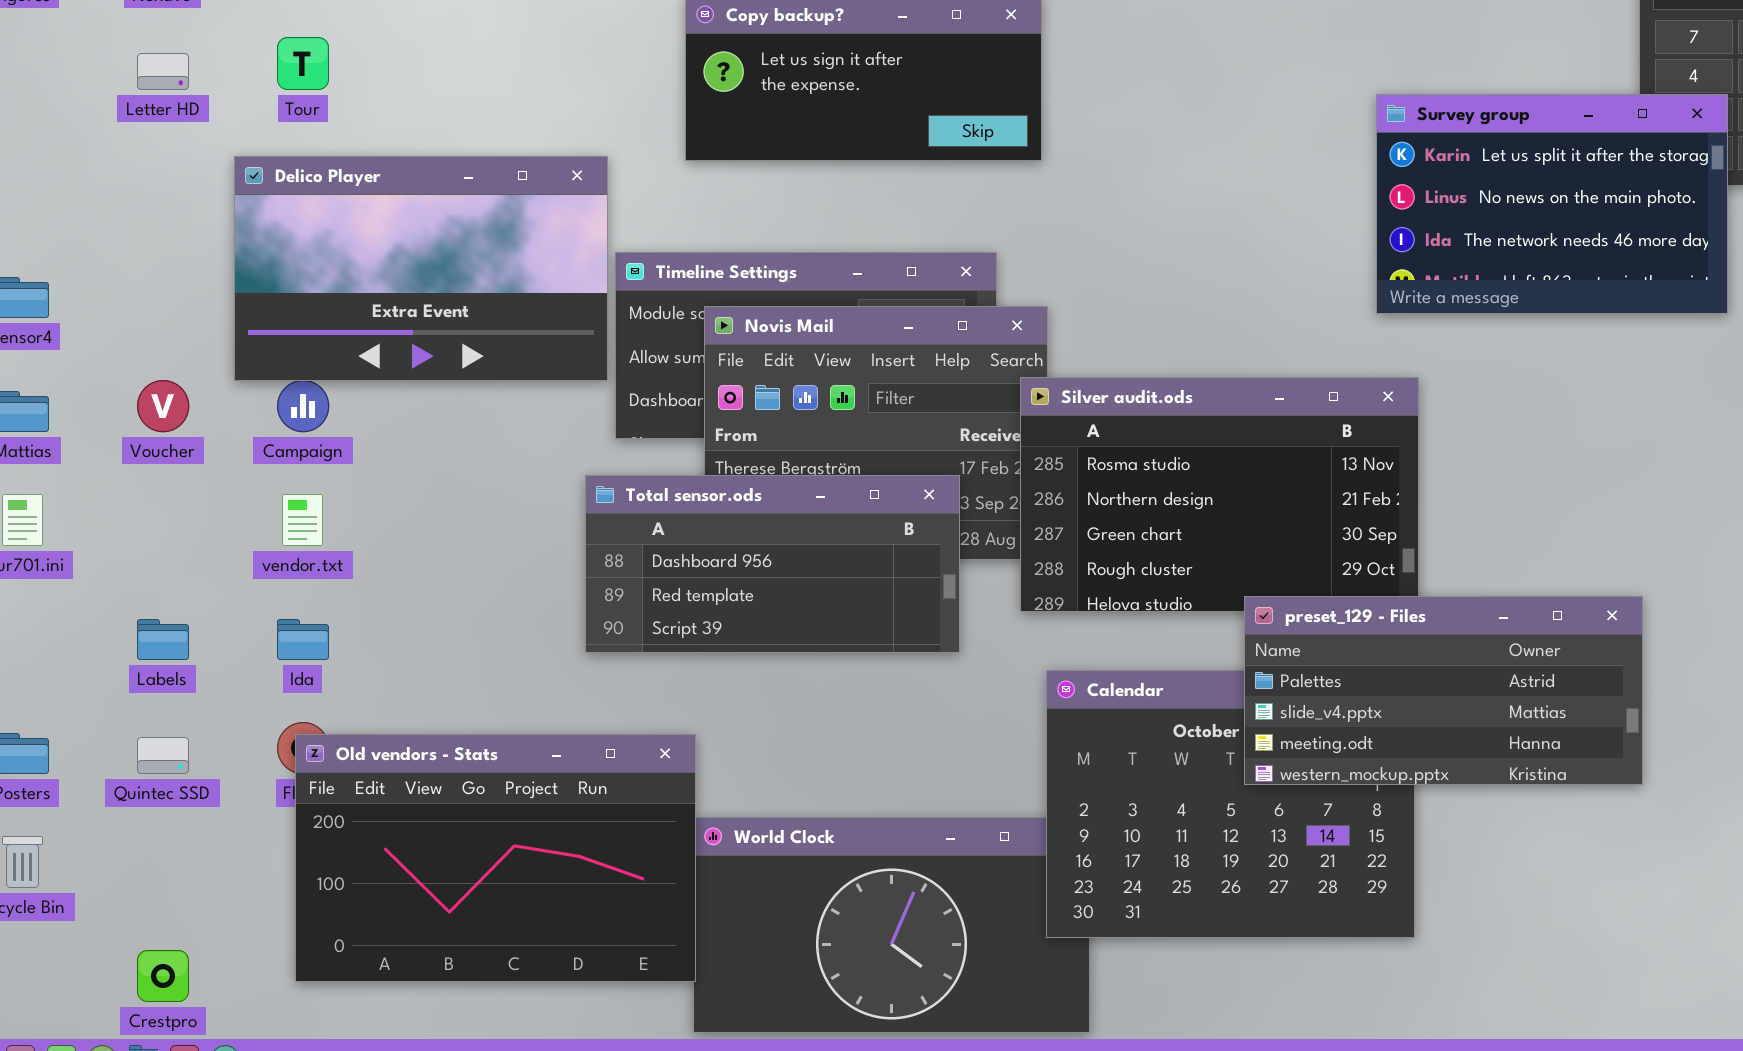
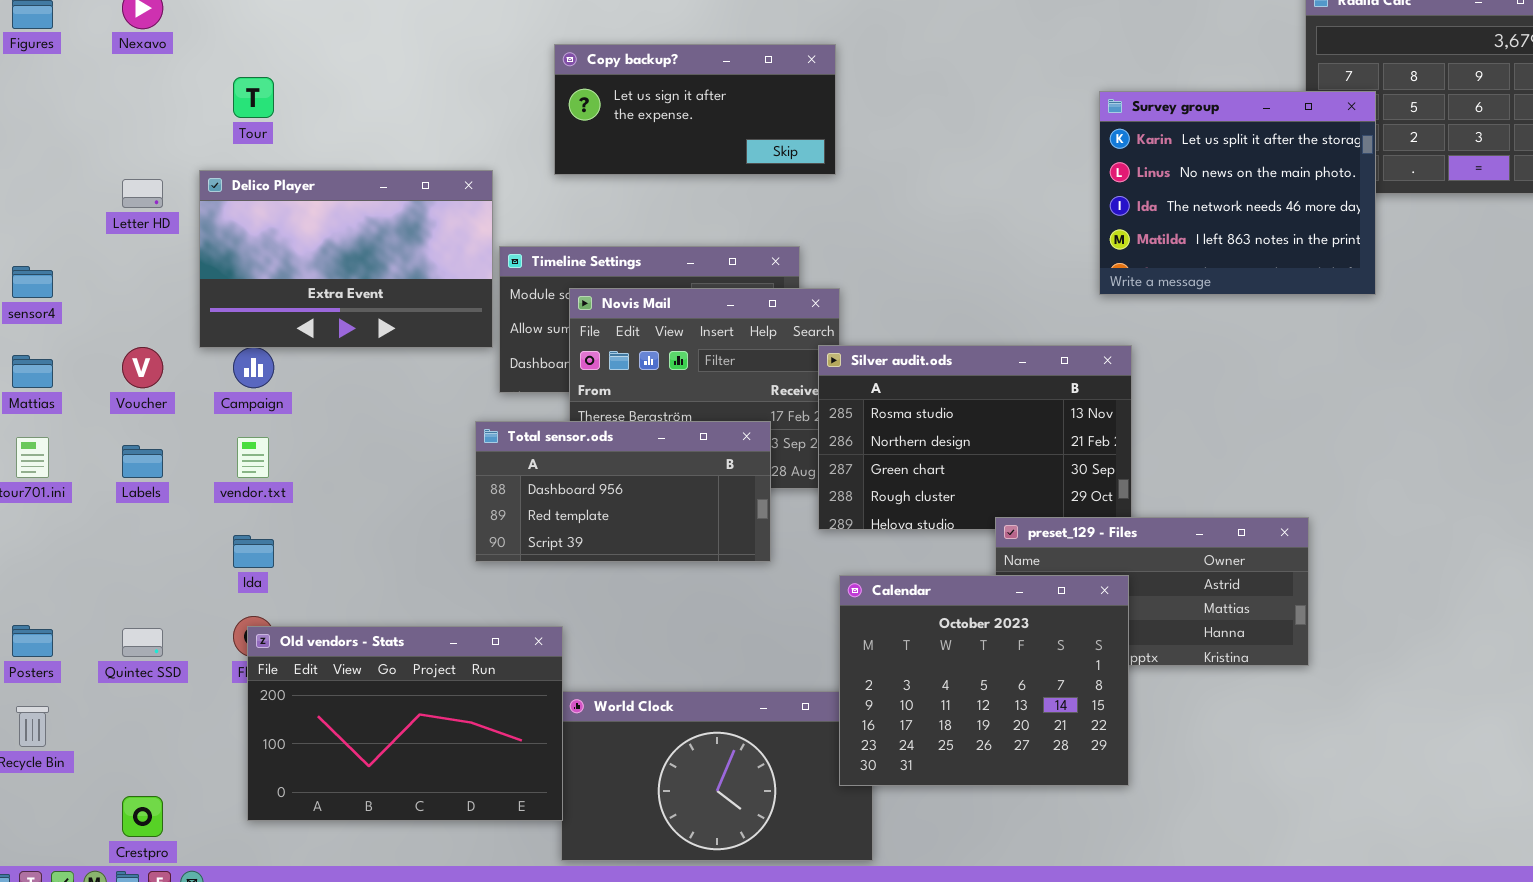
Letter HD: [137,53,189,90] -> [122,179,163,208], moved
Survey group: [1376,94,1728,314] -> [1099,91,1376,295], resized
Labels: [137,619,189,660] -> [122,445,163,478], moved
Calendar: [1046,670,1415,938] -> [839,575,1129,786], raised

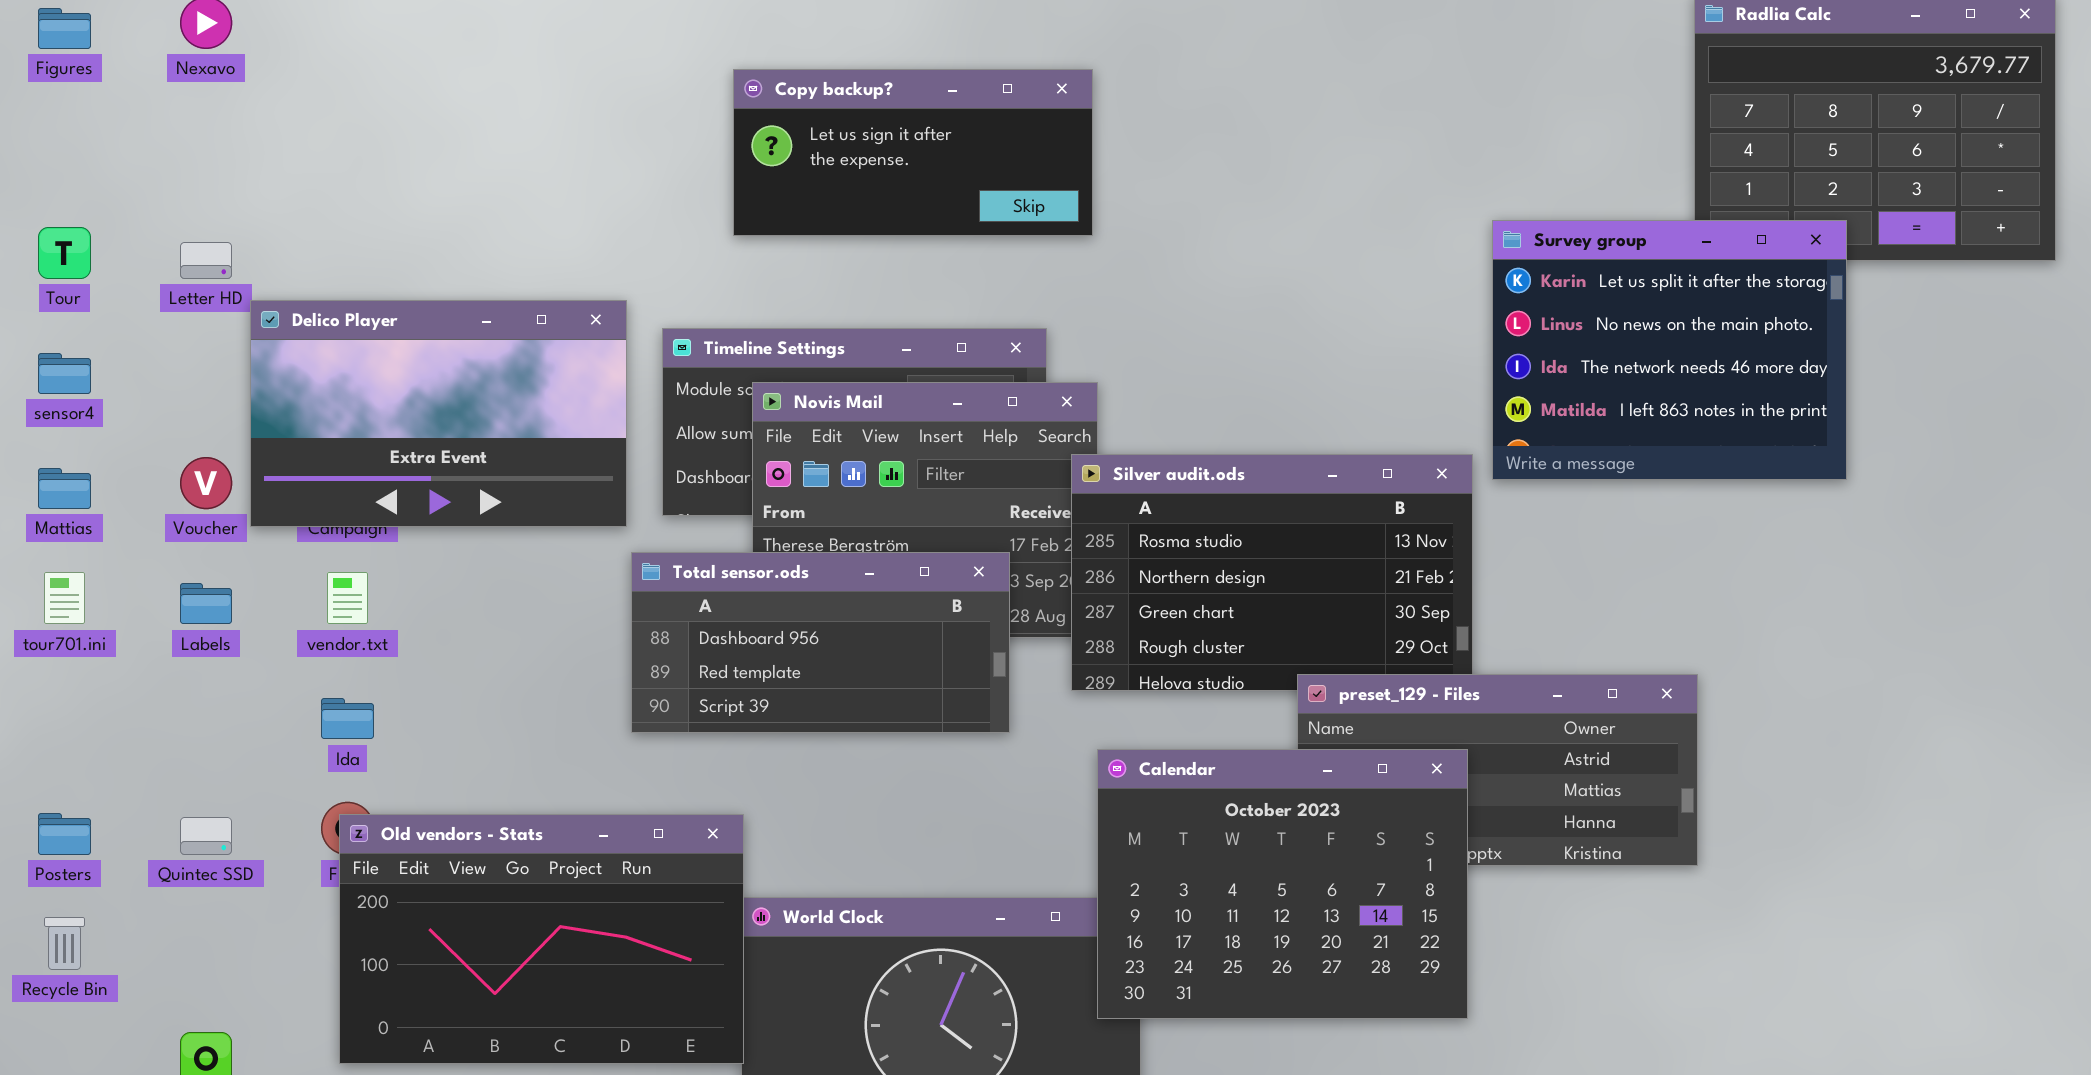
Tour: [233,77,274,118] -> [38,227,91,279], moved
Survey group: [1099,91,1376,295] -> [1492,220,1847,480], moved
Delico Player: [199,170,493,348] -> [250,300,627,527], moved

